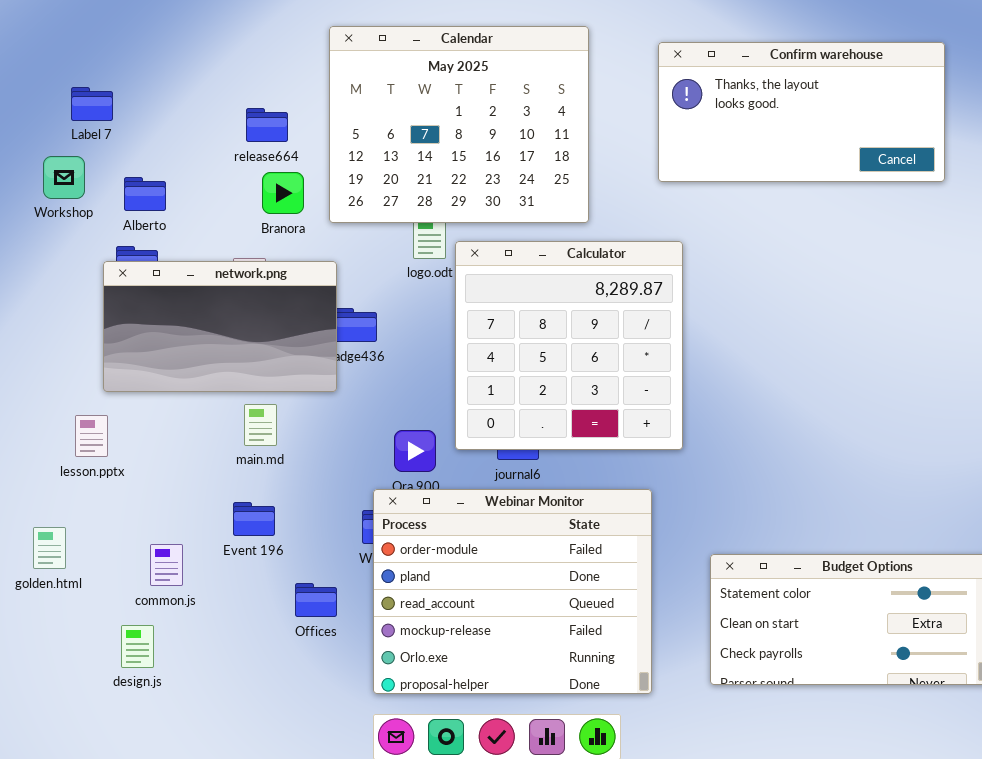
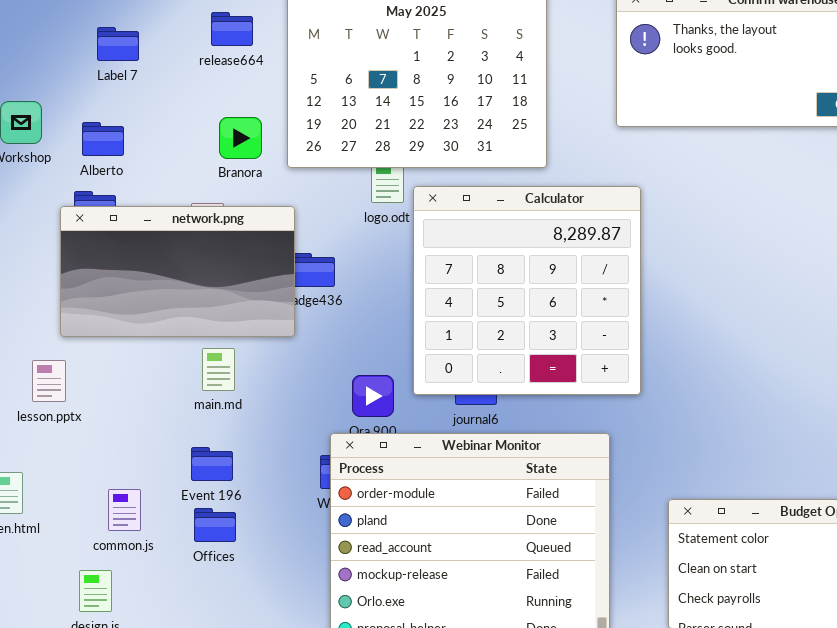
Label 7: [71,87,113,121] -> [97,27,139,61], moved
release664: [246,108,288,142] -> [211,12,253,46], moved
Offices: [295,583,337,617] -> [194,508,236,542], moved

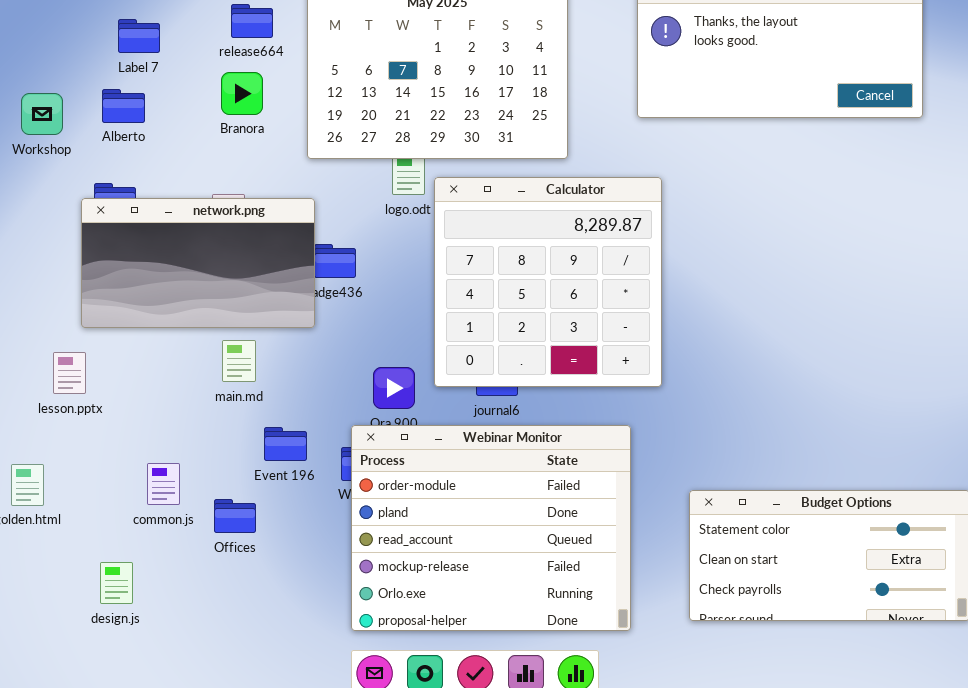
Branora: [219,117,262,159] -> [221,72,263,115], moved
Alberto: [82,122,124,156] -> [102,89,145,123], moved
Event 196: [191,447,233,481] -> [264,427,307,461], moved
common.js: [108,489,141,531] -> [147,463,180,505], moved

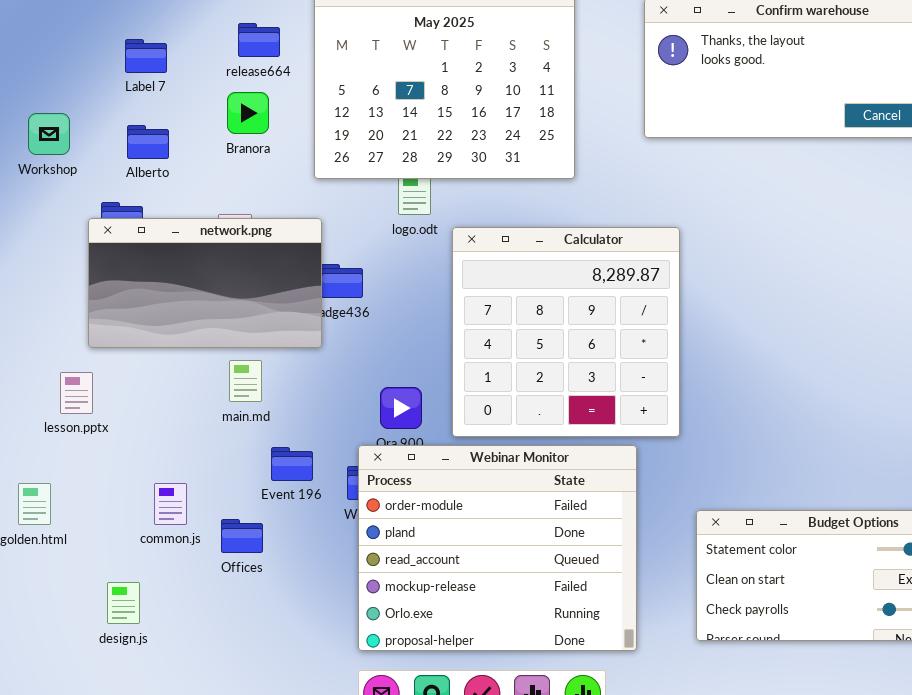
Alberto: [102,89,145,123] -> [127,125,169,159], moved
Calculator: [434,177,662,387] -> [452,227,680,437], moved

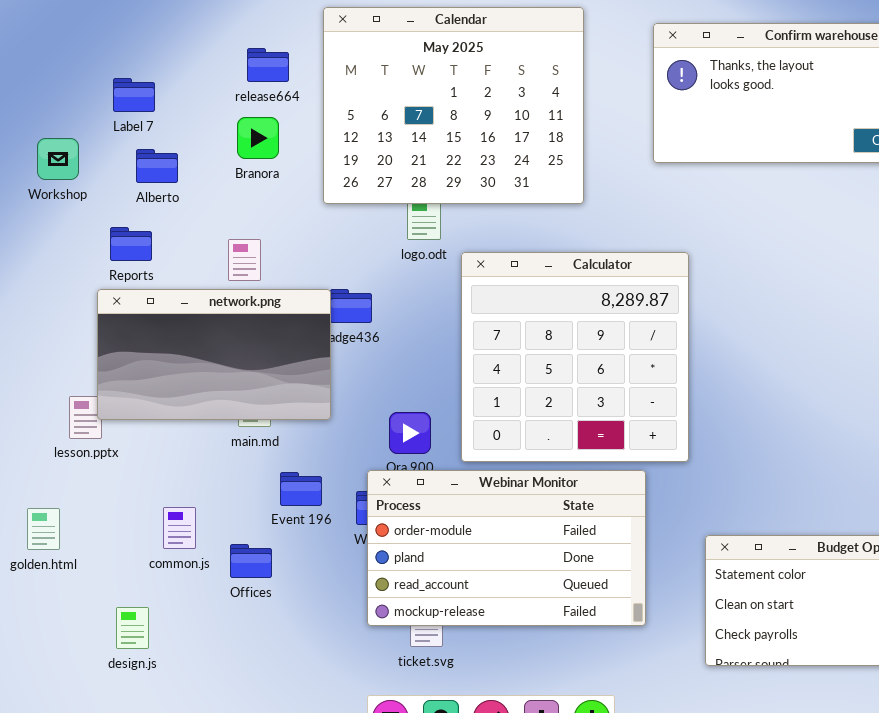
Label 7: [125,39,167,73] -> [113,78,155,112], moved
network.png: [88,218,322,348] -> [97,289,331,420], moved
Webinar Monitor: [358,445,637,651] -> [367,470,646,626], resized

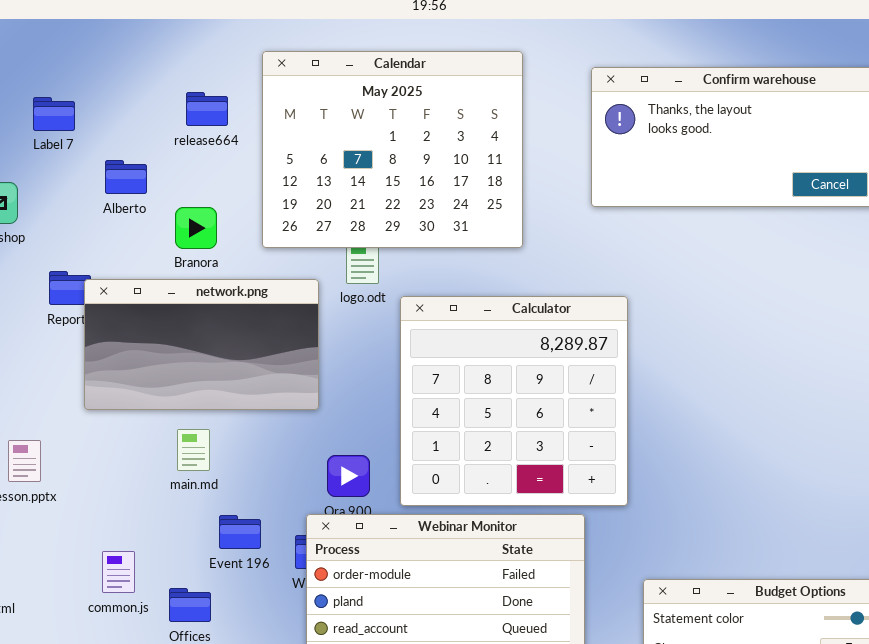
Label 7: [113,78,155,112] -> [33,97,75,131], moved
Branora: [237,117,279,159] -> [175,207,217,249], moved
Alberto: [136,149,178,183] -> [105,160,147,194], moved
network.png: [97,289,331,420] -> [84,279,319,410], moved

